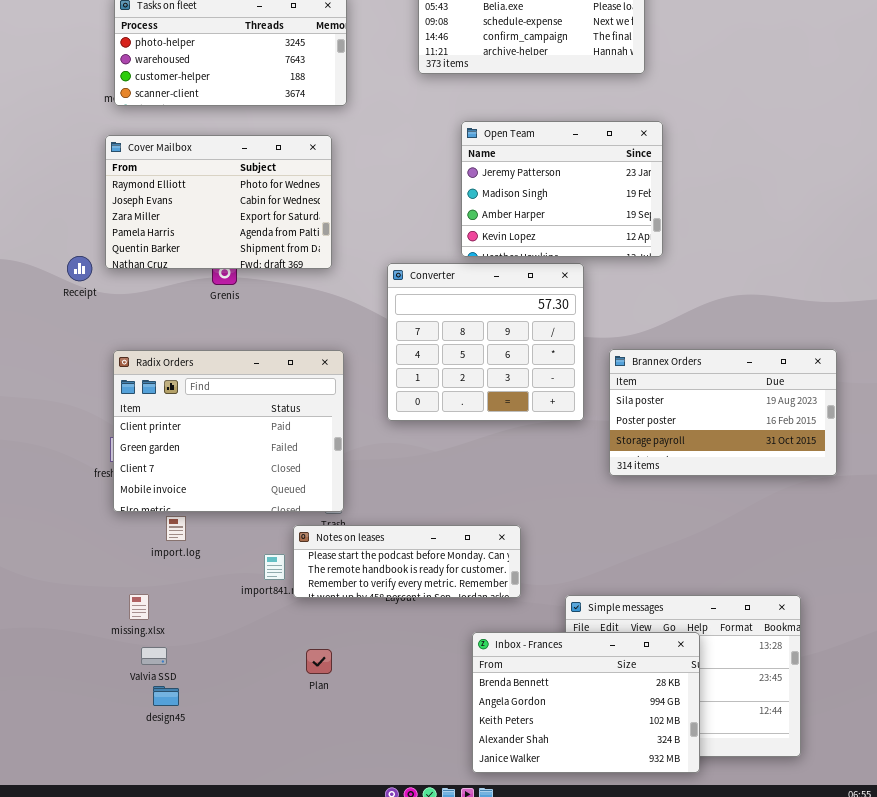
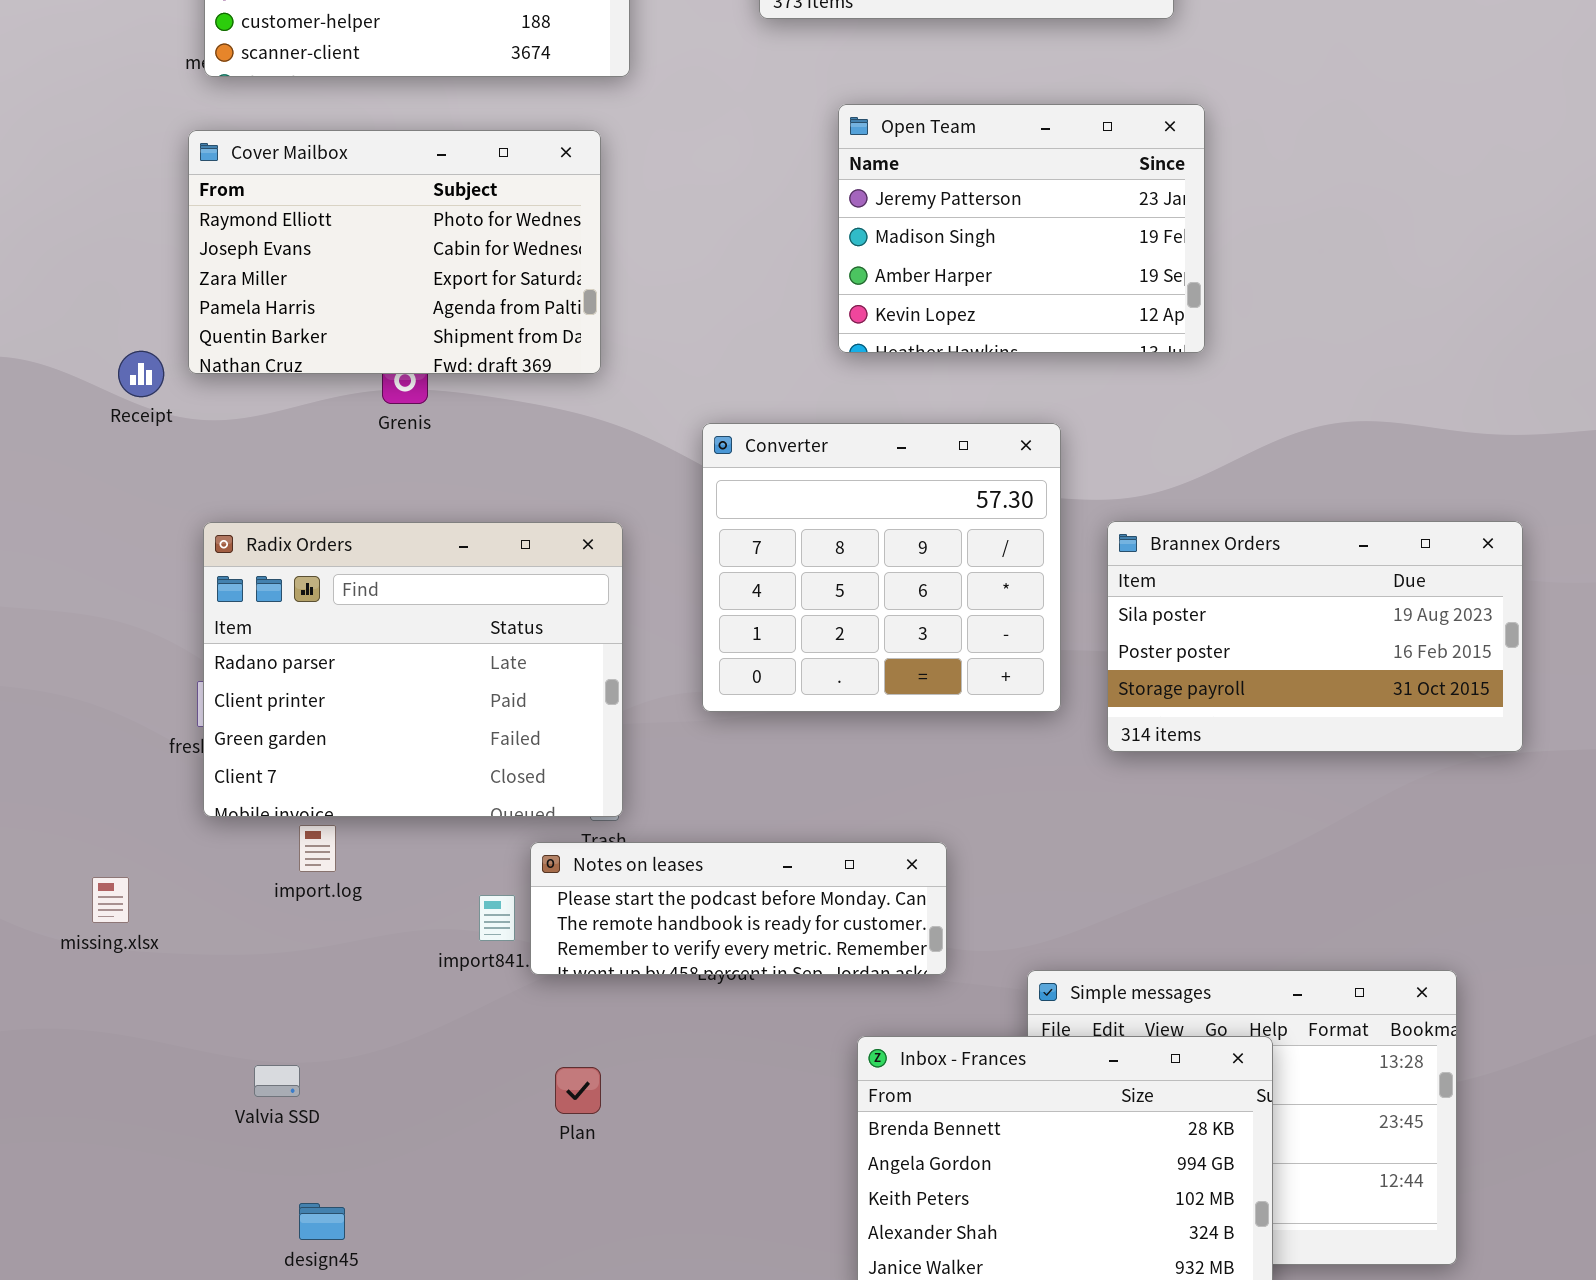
Converter: [387,263,584,421] -> [702,423,1061,712], moved
Radix Orders: [113,350,344,512] -> [203,522,623,817], scrolled up 1 row
missing.xlsx: [129,594,149,620] -> [92,877,129,923], moved
design45: [153,686,179,706] -> [299,1203,345,1240], moved

